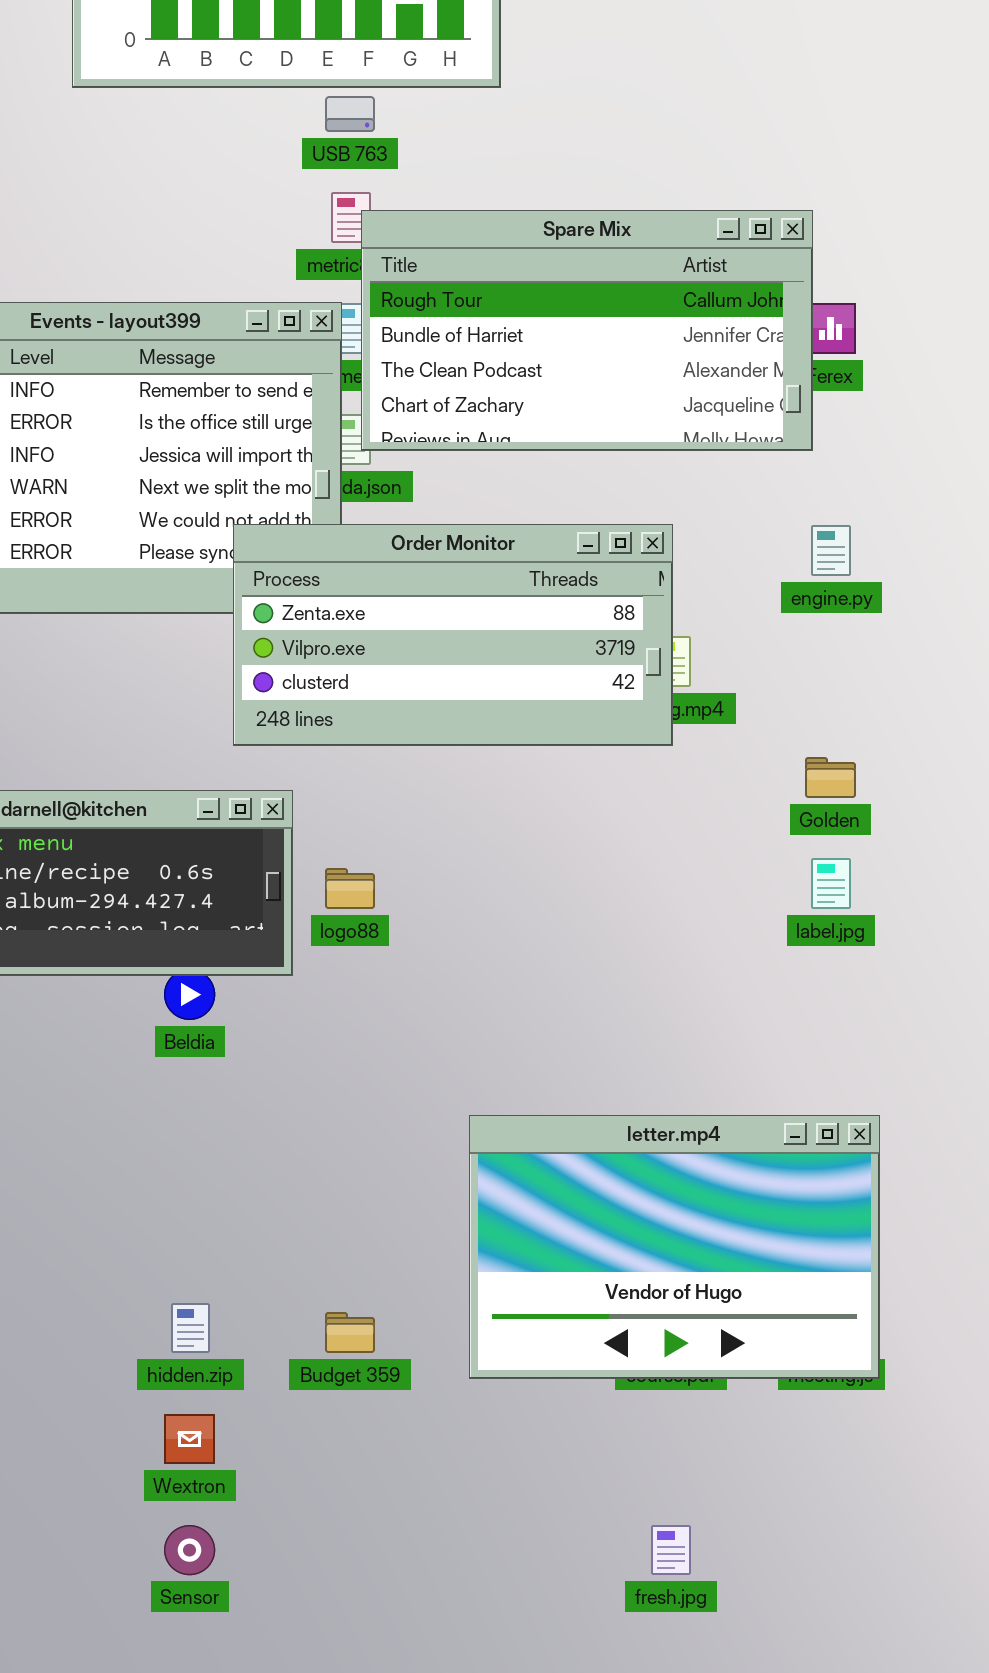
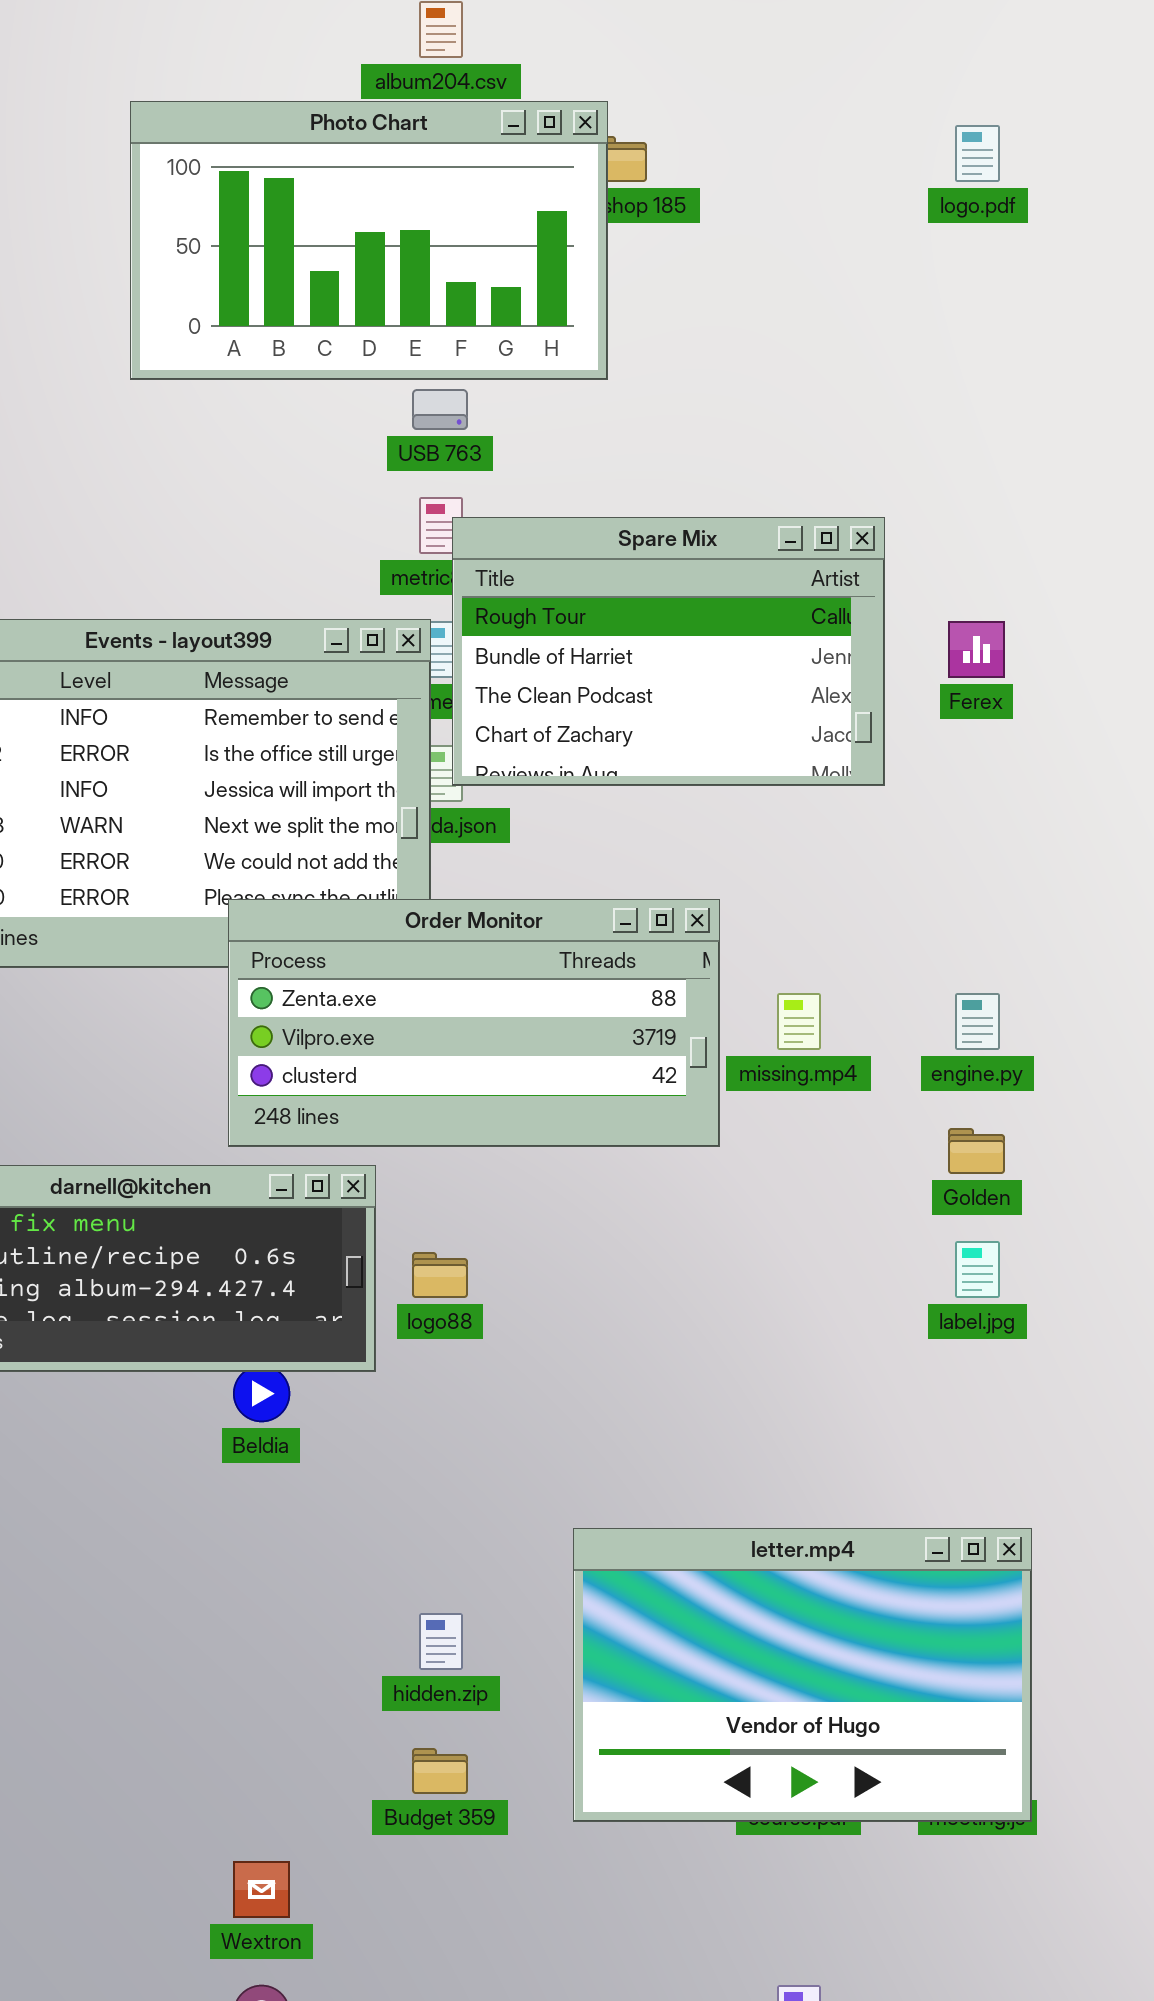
Spare Mix: [361,210,813,451] -> [452,517,885,786], resized
Order Monitor: [233,524,673,746] -> [228,899,720,1147], moved
engine.py: [811,525,851,576] -> [955,993,1000,1050], moved
hidden.zip: [171,1303,210,1353] -> [419,1613,463,1670], moved

